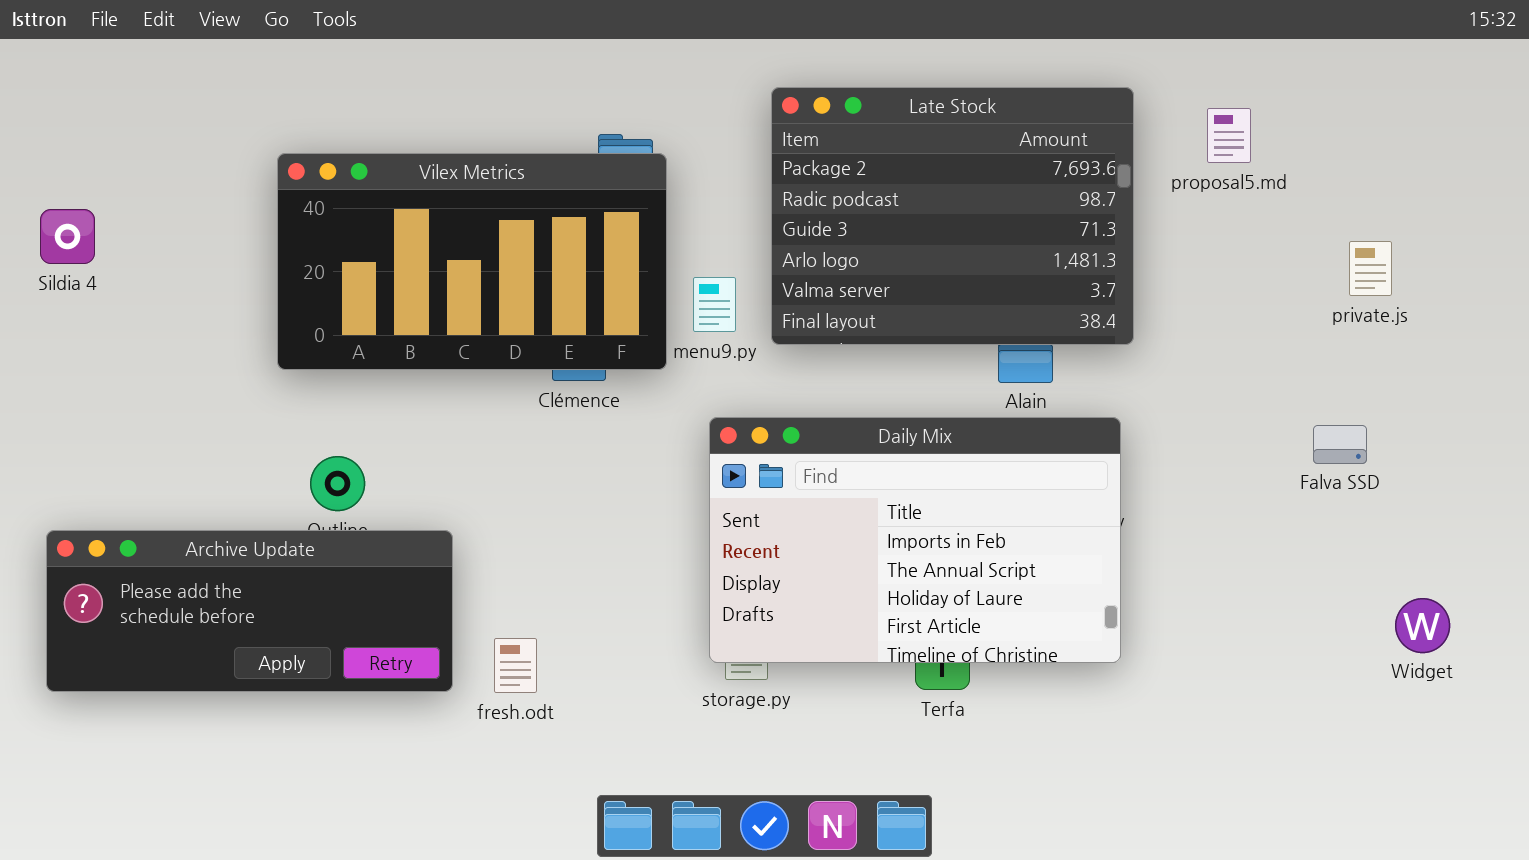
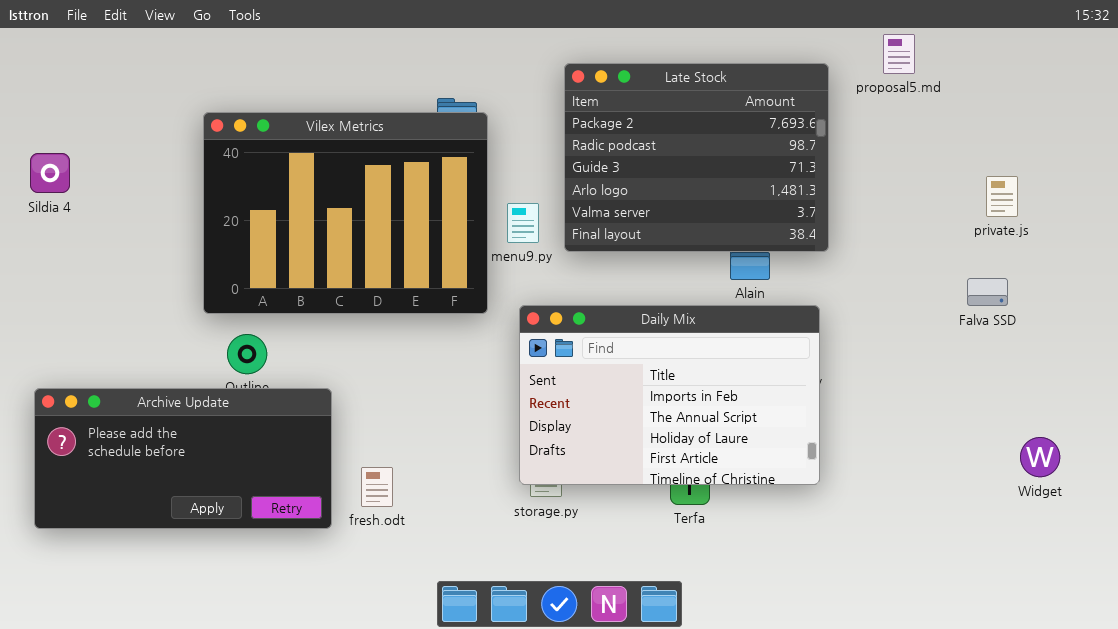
proposal5.md: [1207,108,1251,163] -> [883,34,915,74], moved
Vilex Metrics: [277,153,667,370] -> [203,112,488,314], resized
Falva SSD: [1313,425,1367,464] -> [967,278,1008,306], moved
Archive Update: [46,530,453,692] -> [34,388,332,529], resized

